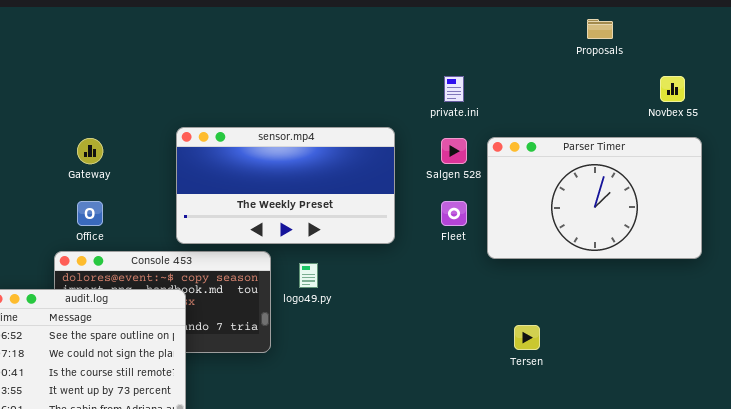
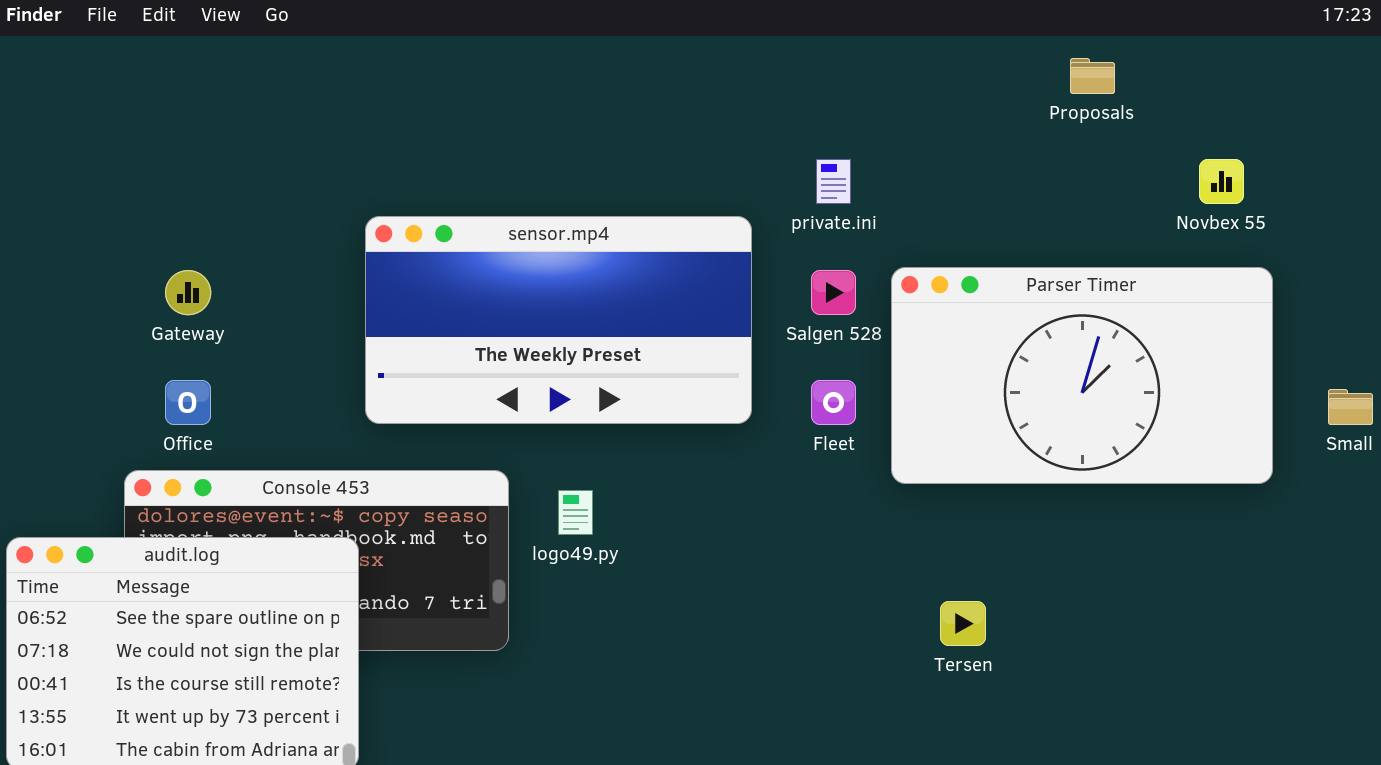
sensor.mp4: [176,127,395,244] -> [365,216,752,424], moved

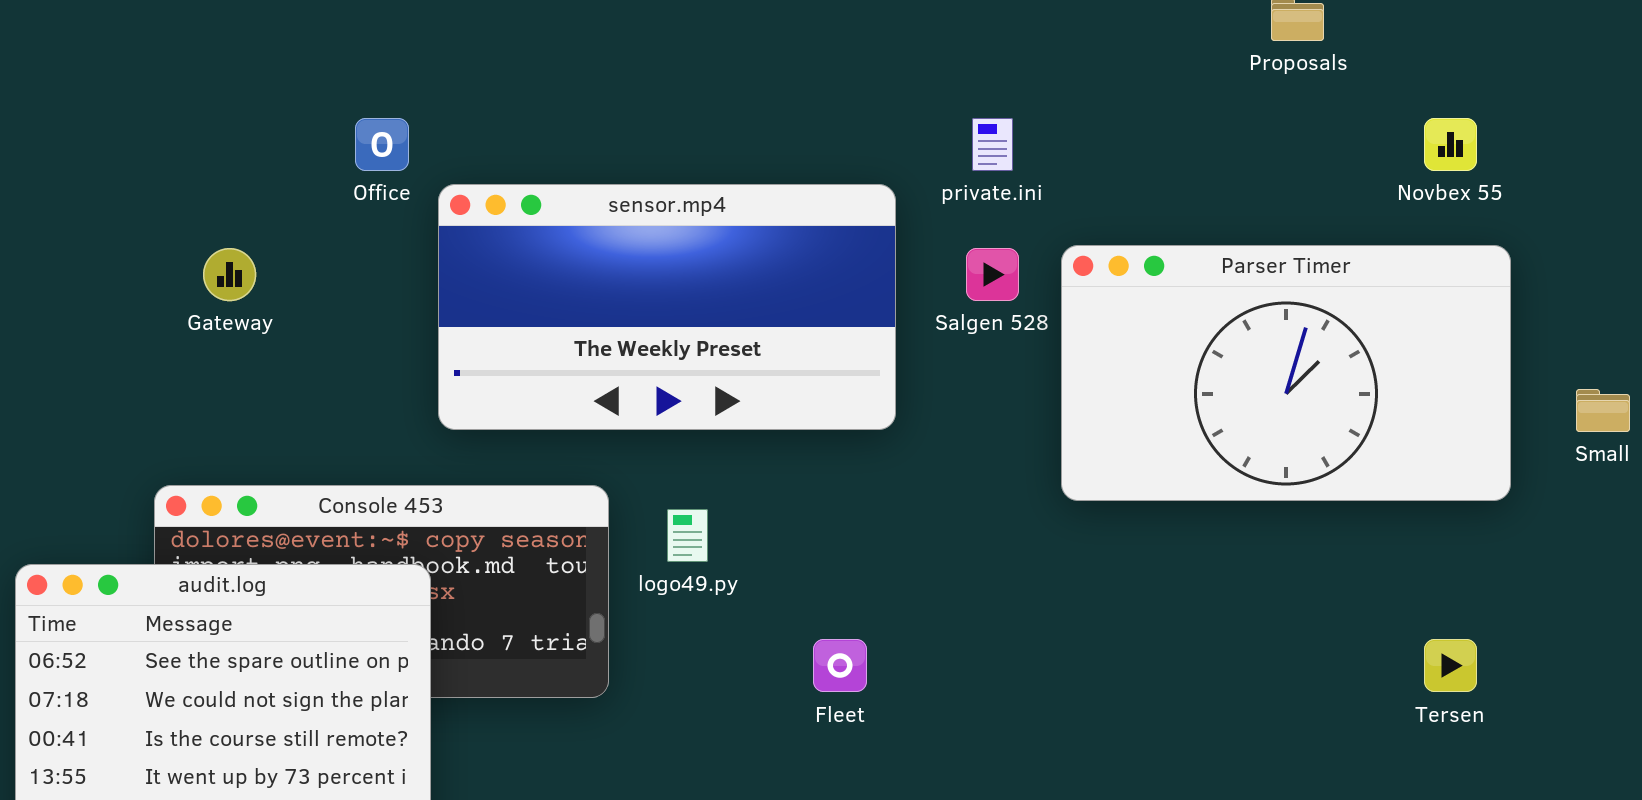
Office: [165,380,211,425] -> [355,118,409,171], moved
Fleet: [811,380,856,425] -> [813,639,867,692], moved
Tersen: [940,601,986,646] -> [1424,639,1477,692], moved

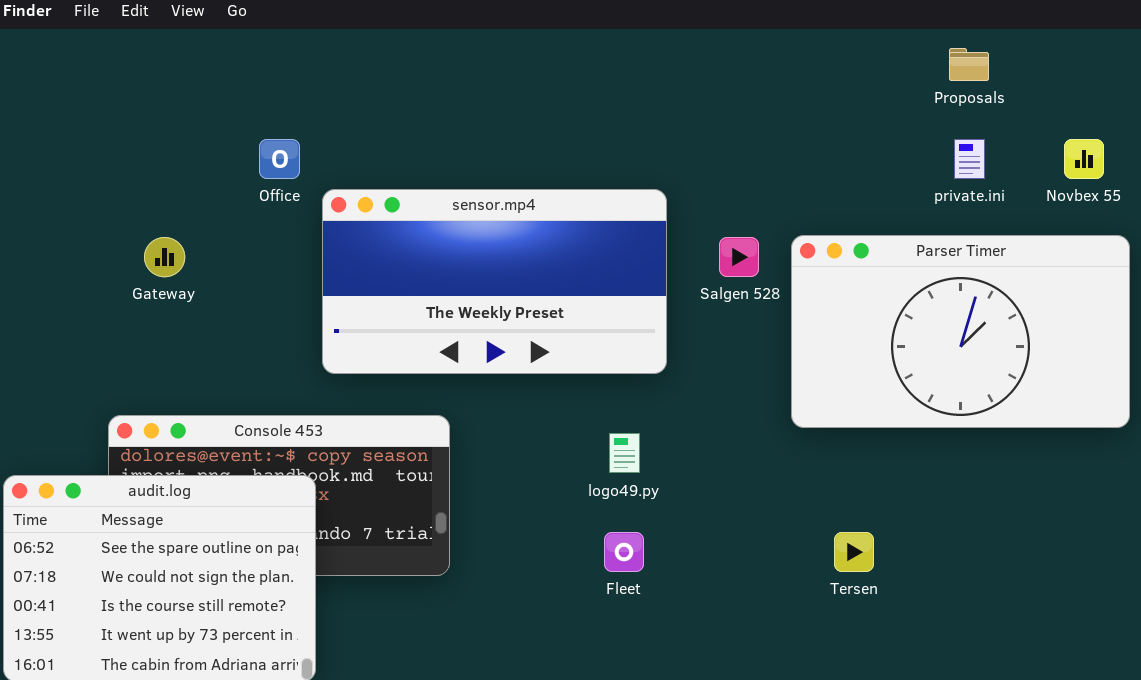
private.ini: [972,118,1013,171] -> [954,139,985,179], moved
logo49.py: [667,509,708,562] -> [609,433,640,473], moved
Tersen: [1424,639,1477,692] -> [834,532,874,572], moved

